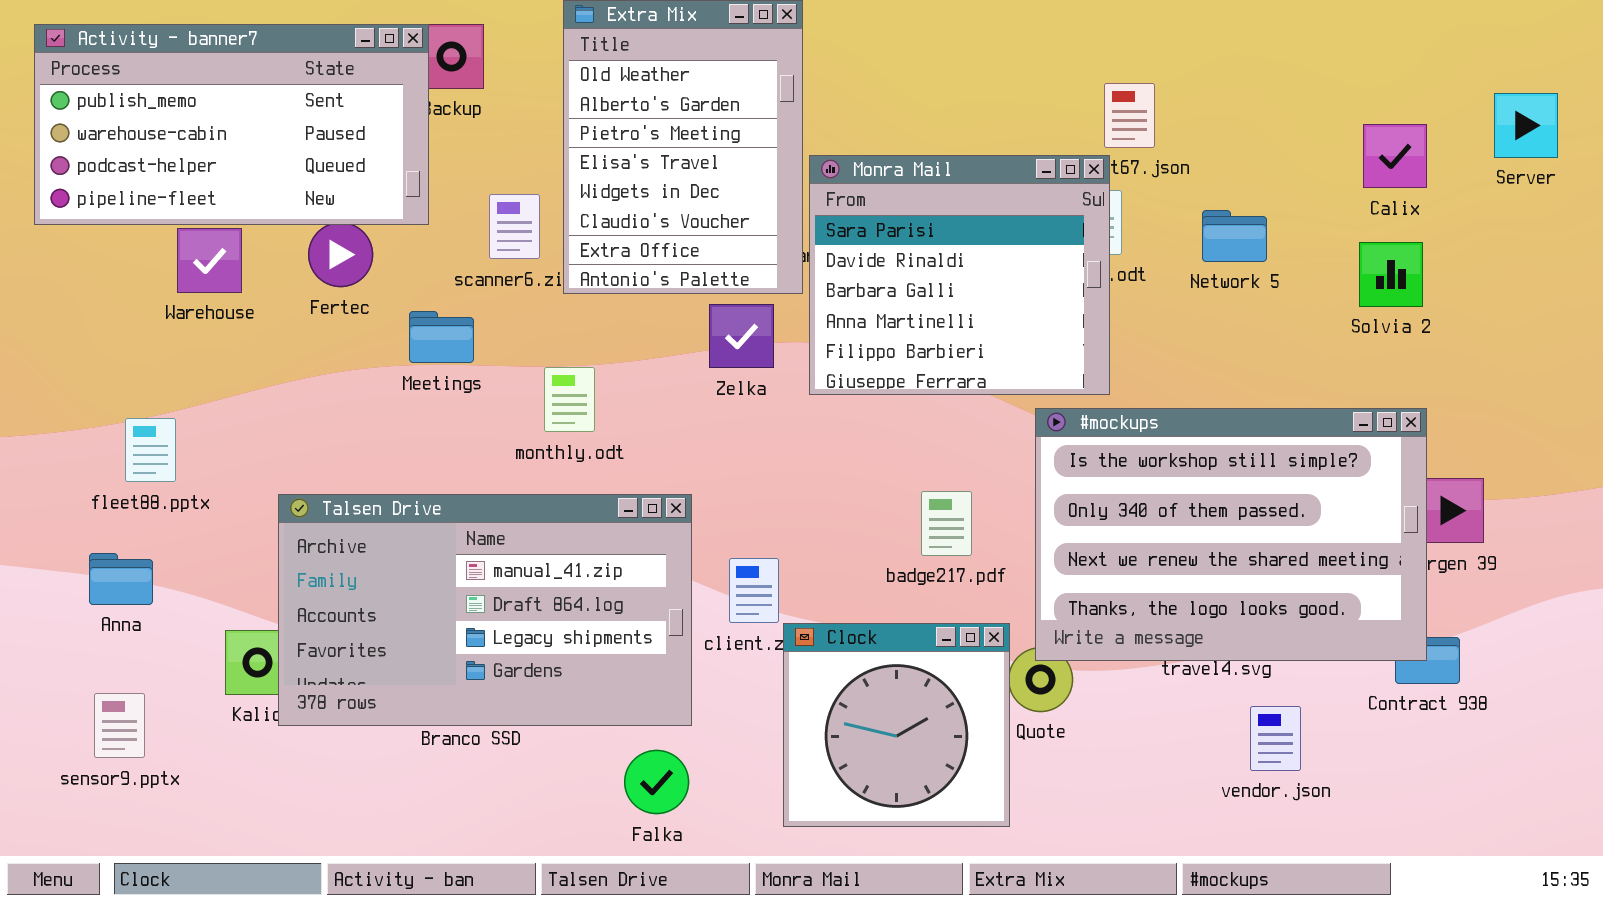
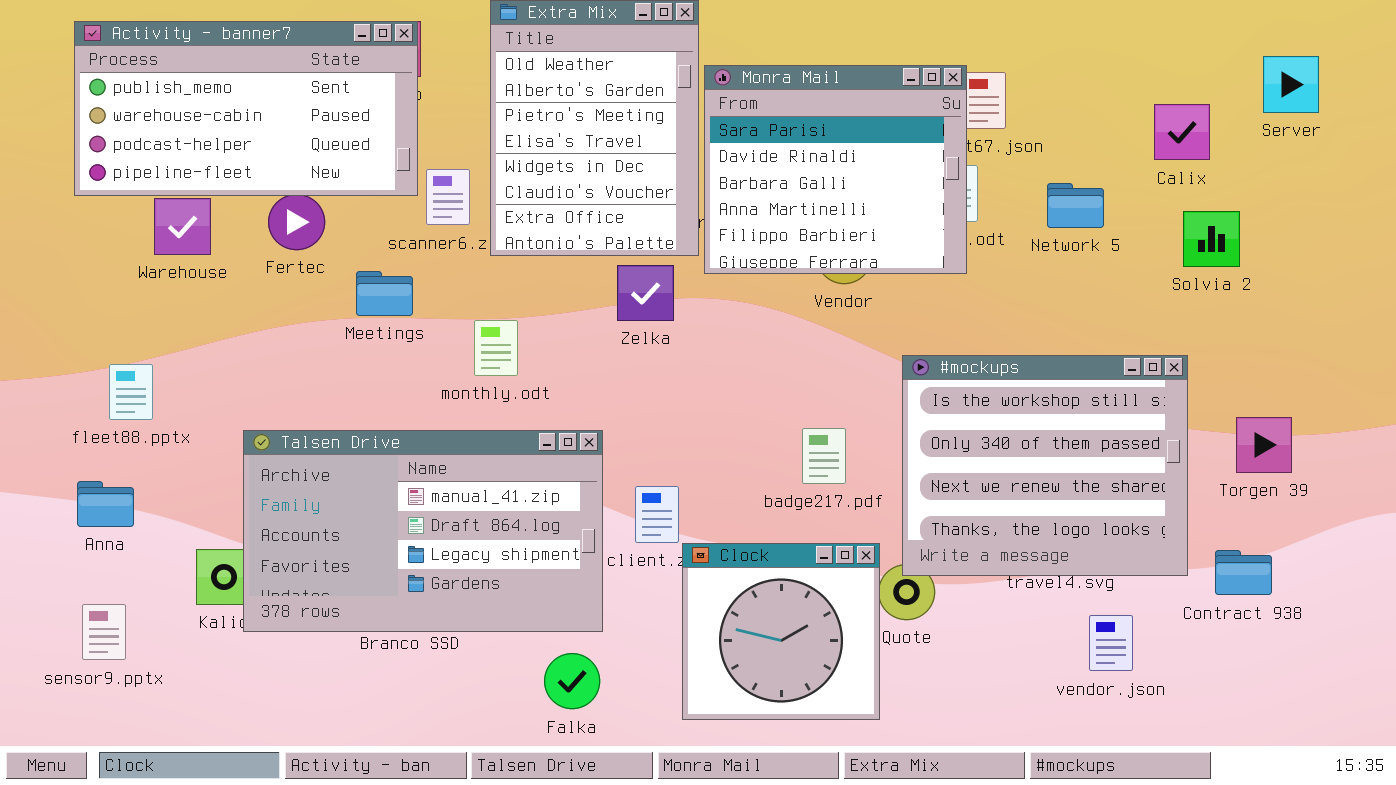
Activity - banner7: [34,24,429,225] -> [74,21,418,196], moved
Server: [1494,93,1558,158] -> [1263,56,1319,113], moved
Calix: [1363,124,1427,188] -> [1154,104,1210,160], moved
Monra Mail: [809,155,1110,395] -> [704,65,967,274], moved
#mockups: [1035,408,1427,661] -> [902,355,1188,576], resized

